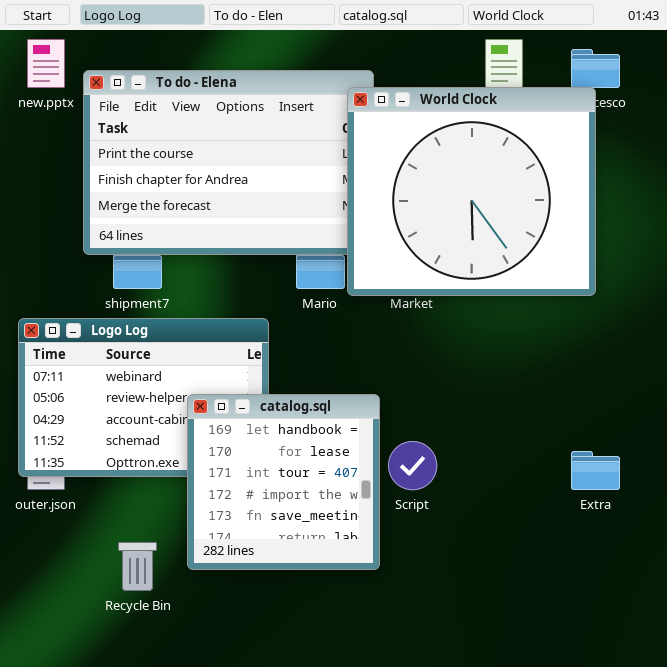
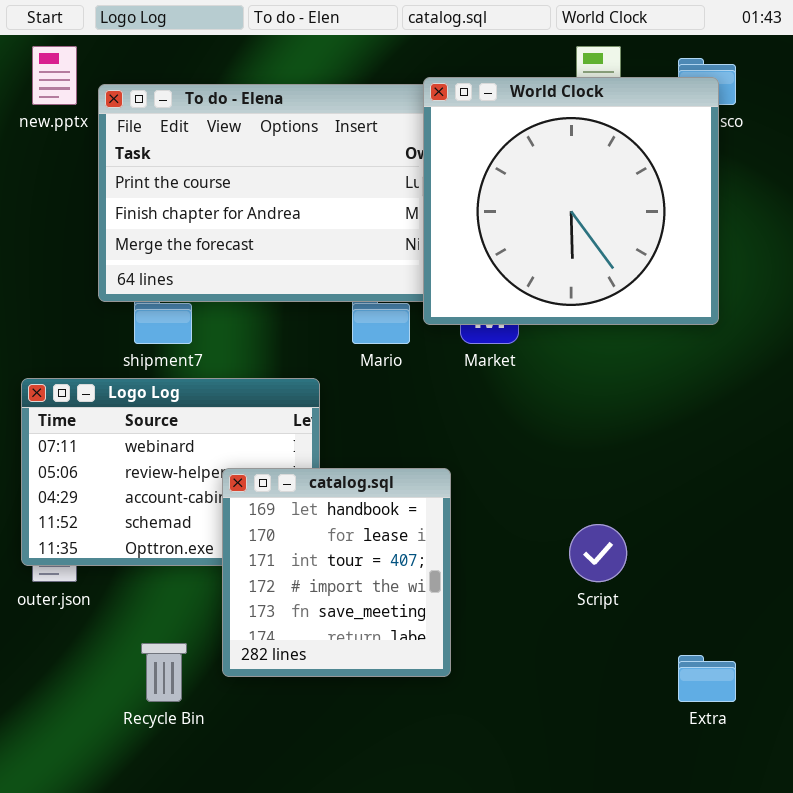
World Clock: [347,87,596,296] -> [423,77,719,325], moved
Script: [388,441,437,490] -> [569,524,627,582], moved
Extra: [571,451,620,490] -> [678,655,736,702], moved

